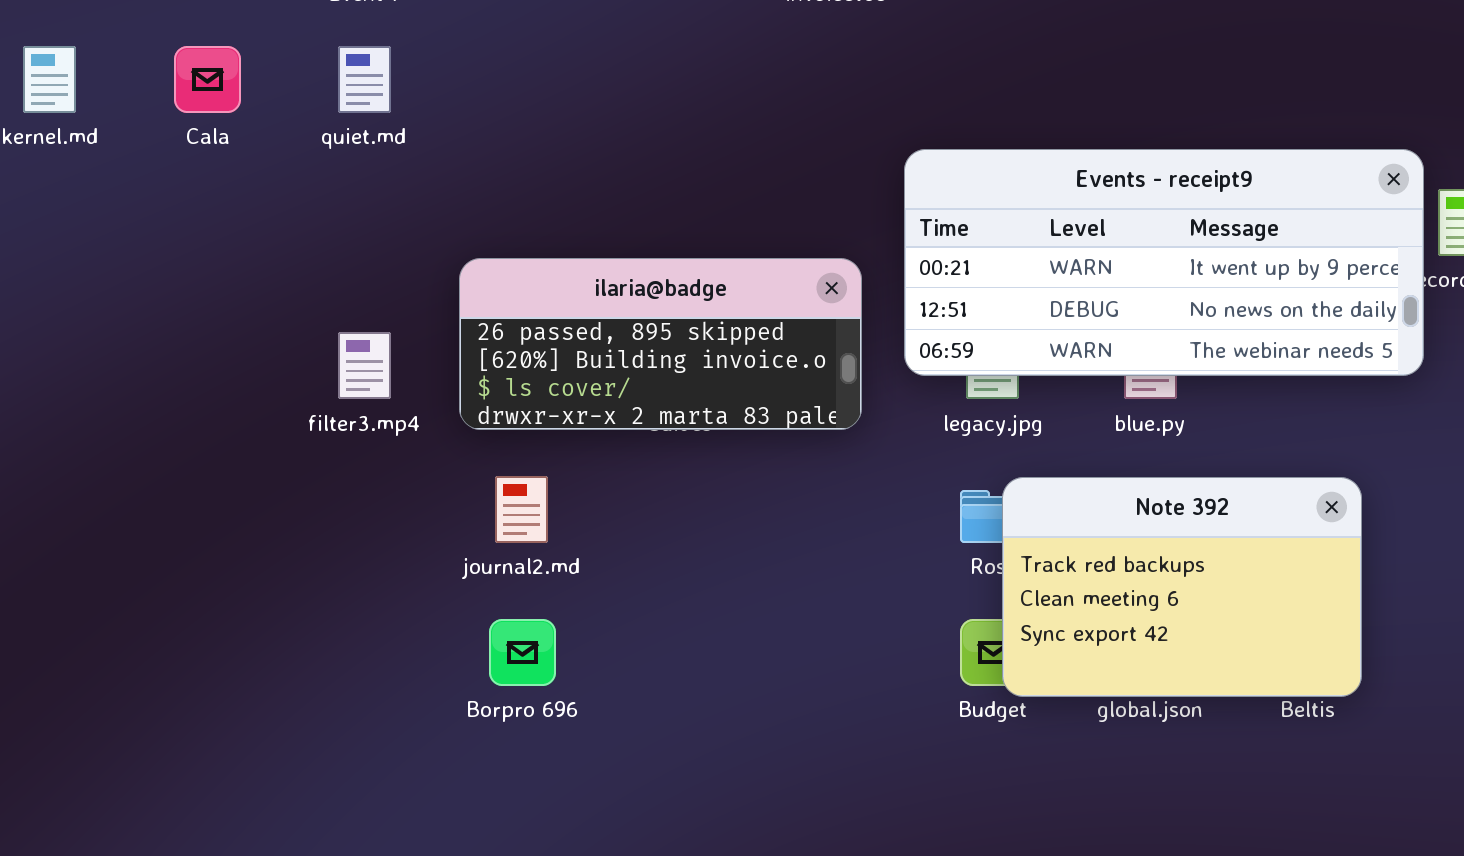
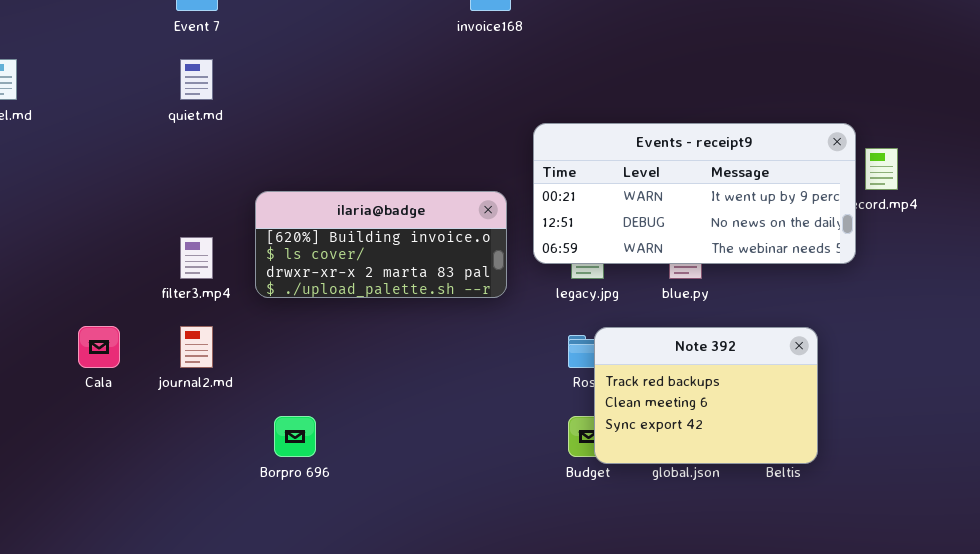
Cala: [174,46,241,113] -> [78,326,120,368], moved
ilaria@badge: [459,258,862,430] -> [255,191,507,298], scrolled down 1 row
journal2.md: [495,476,548,543] -> [180,326,213,368], moved

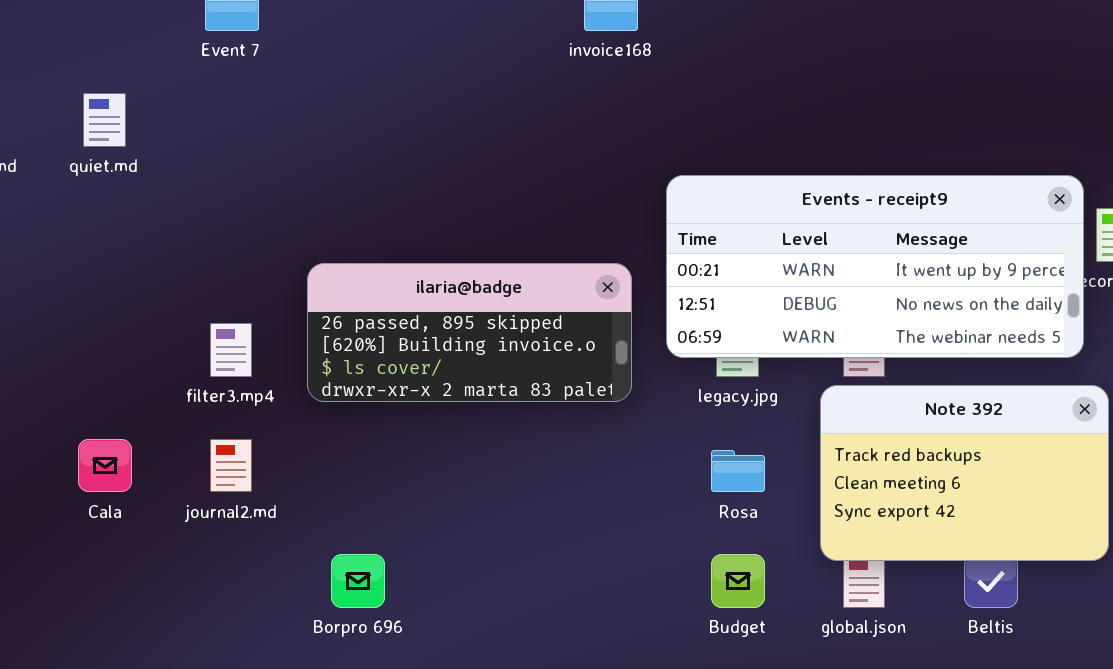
quiet.md: [180,59,213,100] -> [83,93,126,147], moved
ilaria@badge: [255,191,507,298] -> [307,263,632,402], scrolled up 1 row
Note 392: [594,327,818,464] -> [820,385,1109,561], moved

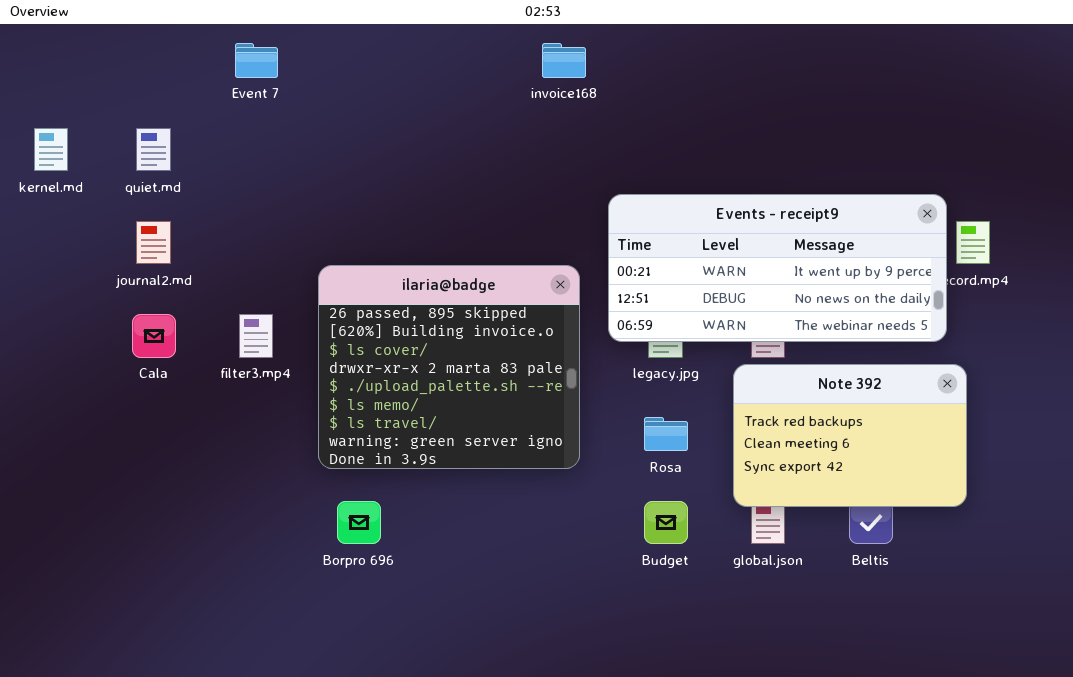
ilaria@badge: [307,263,632,402] -> [318,265,580,469], resized
Cala: [78,439,132,492] -> [132,314,176,358], moved
journal2.md: [210,439,252,492] -> [136,221,171,264], moved

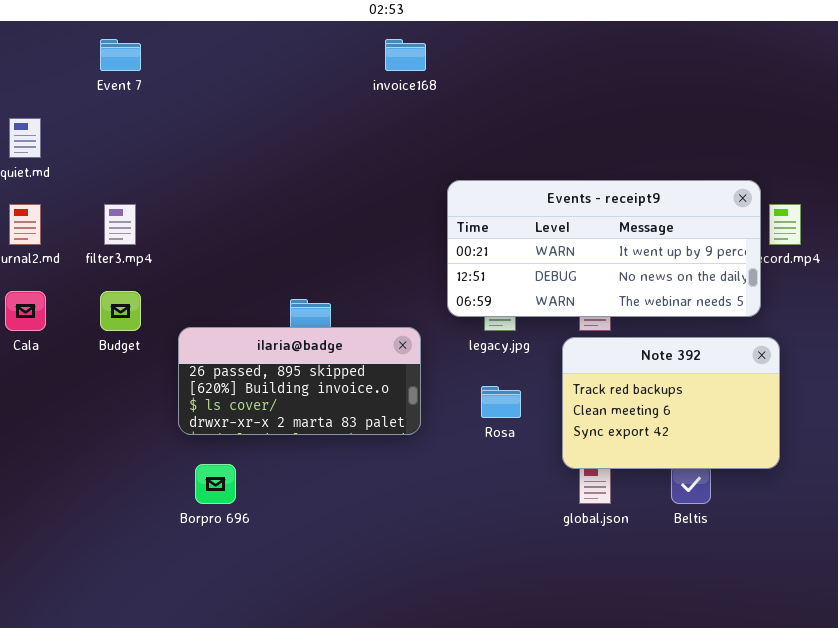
ilaria@badge: [318,265,580,469] -> [178,327,421,435], resized
filter3.mp4: [239,314,273,358] -> [104,204,136,245], moved
Budget: [644,501,688,544] -> [100,291,141,331], moved

